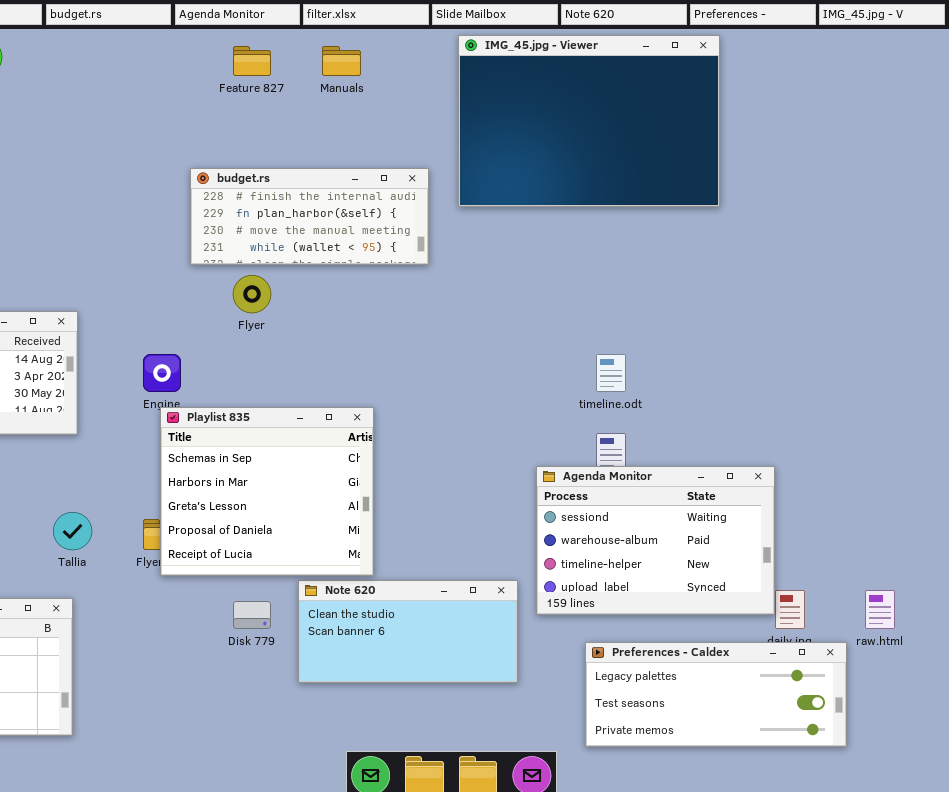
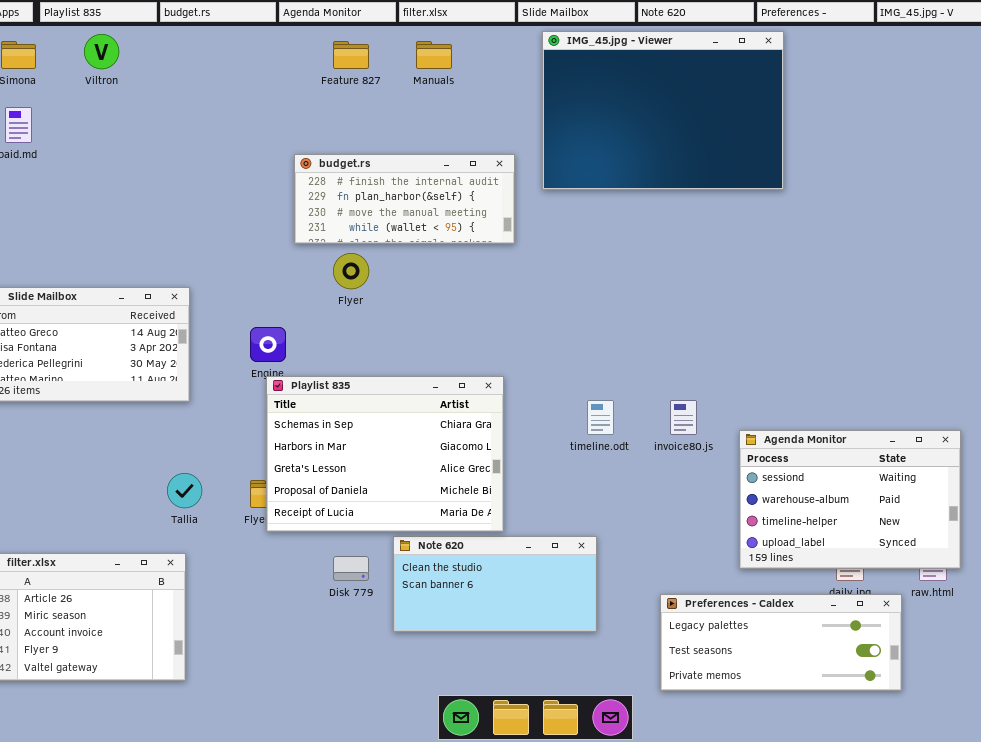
timeline.odt: [596,354,626,392] -> [587,400,614,435], moved
Playlist 835: [160,407,374,576] -> [266,376,504,532], resized
Agenda Monitor: [536,466,775,615] -> [739,430,961,569], moved

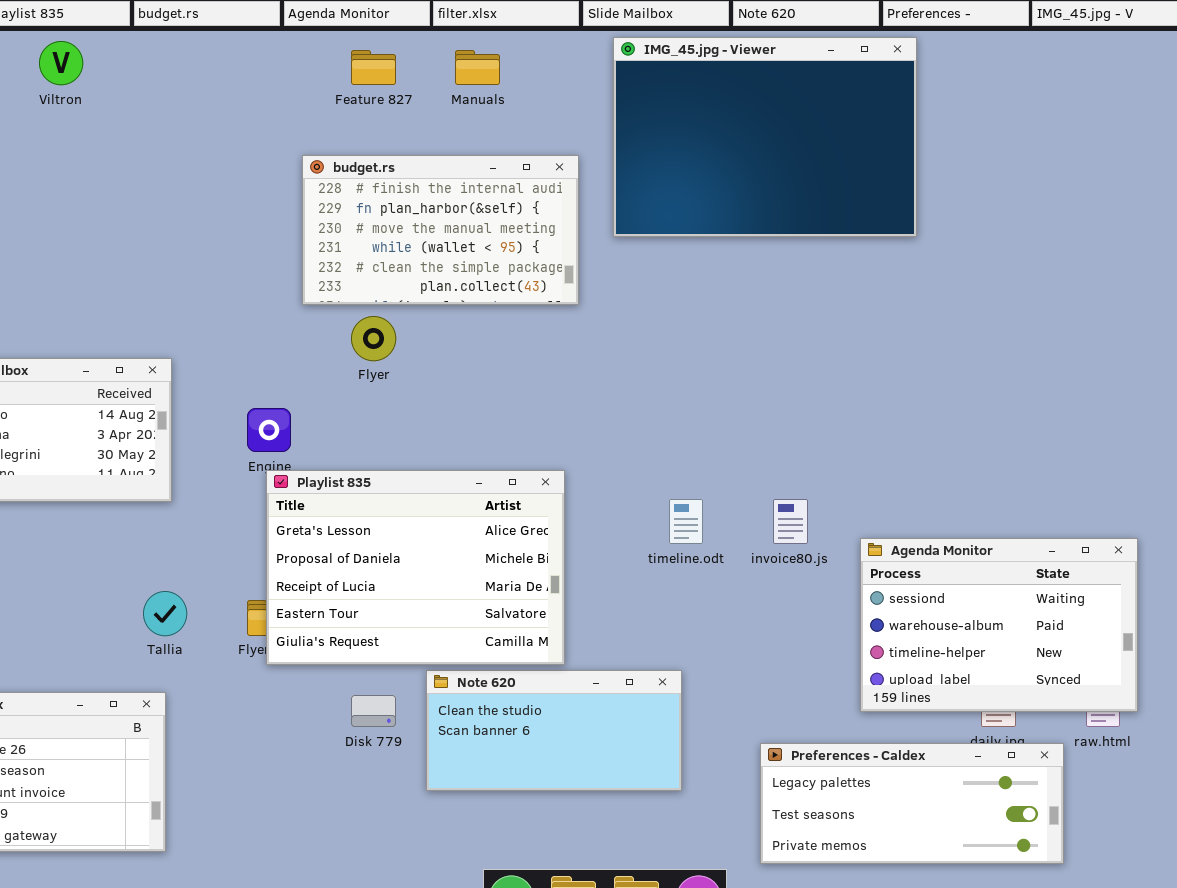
budget.rs: [294,154,515,244] -> [302,155,579,305], resized
Playlist 835: [266,376,504,532] -> [266,470,565,665], scrolled down 2 rows

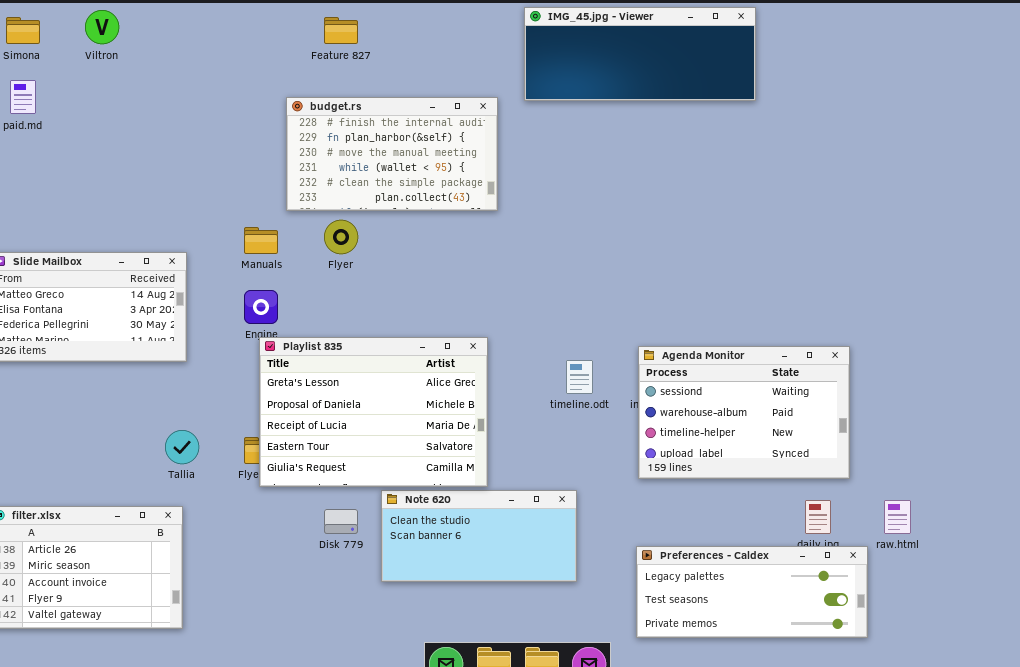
IMG_45.jpg - Viewer: [613,37,917,237] -> [524,7,756,101], resized
Manuals: [455,50,500,85] -> [244,227,278,254], moved
Agenda Monitor: [860,538,1138,712] -> [638,346,850,479], moved

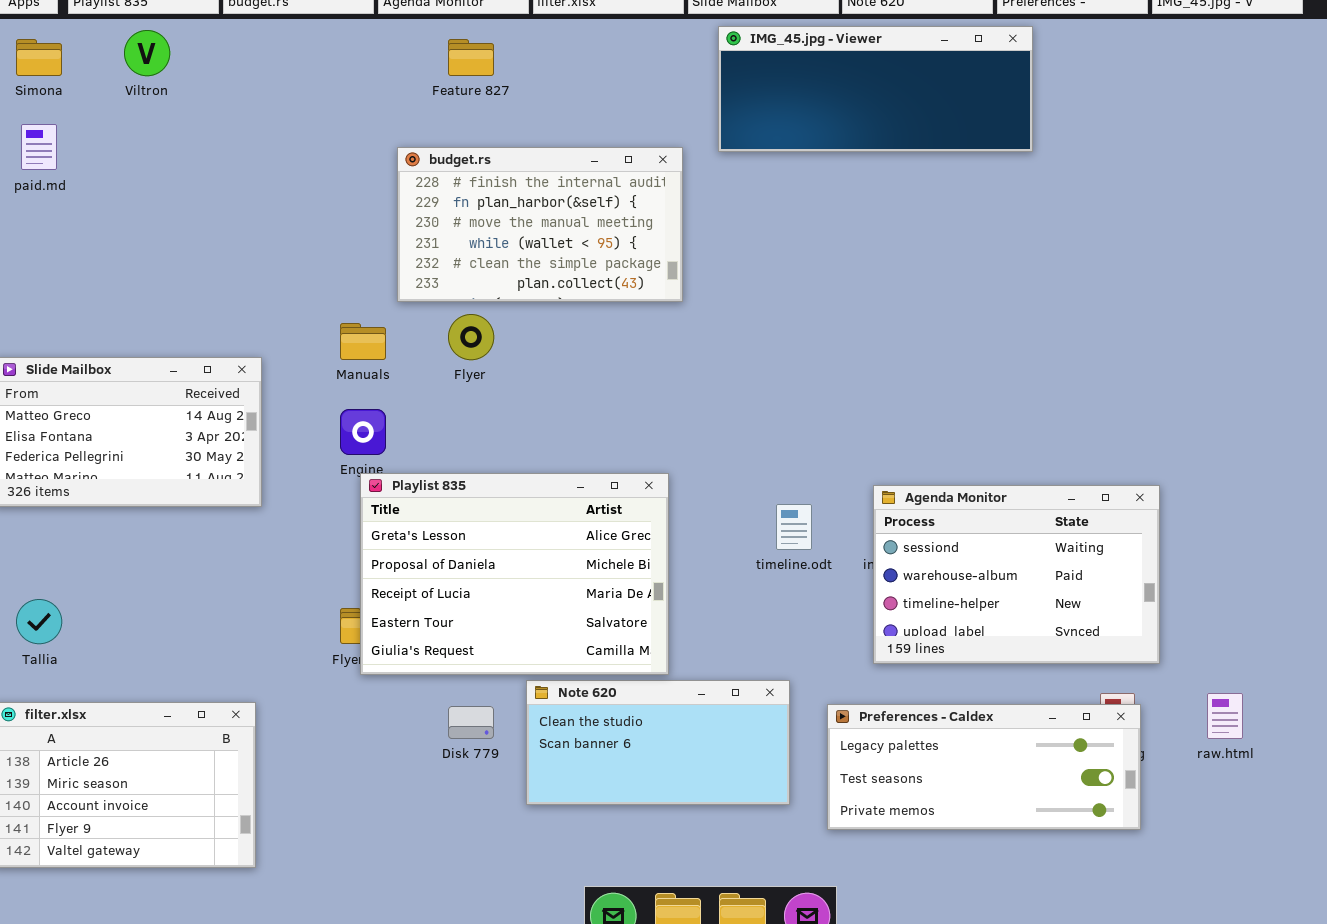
Tallia: [165,430,199,464] -> [16,599,62,644], moved
Preferences - Caldex: [636,546,868,638] -> [827,704,1141,830], moved

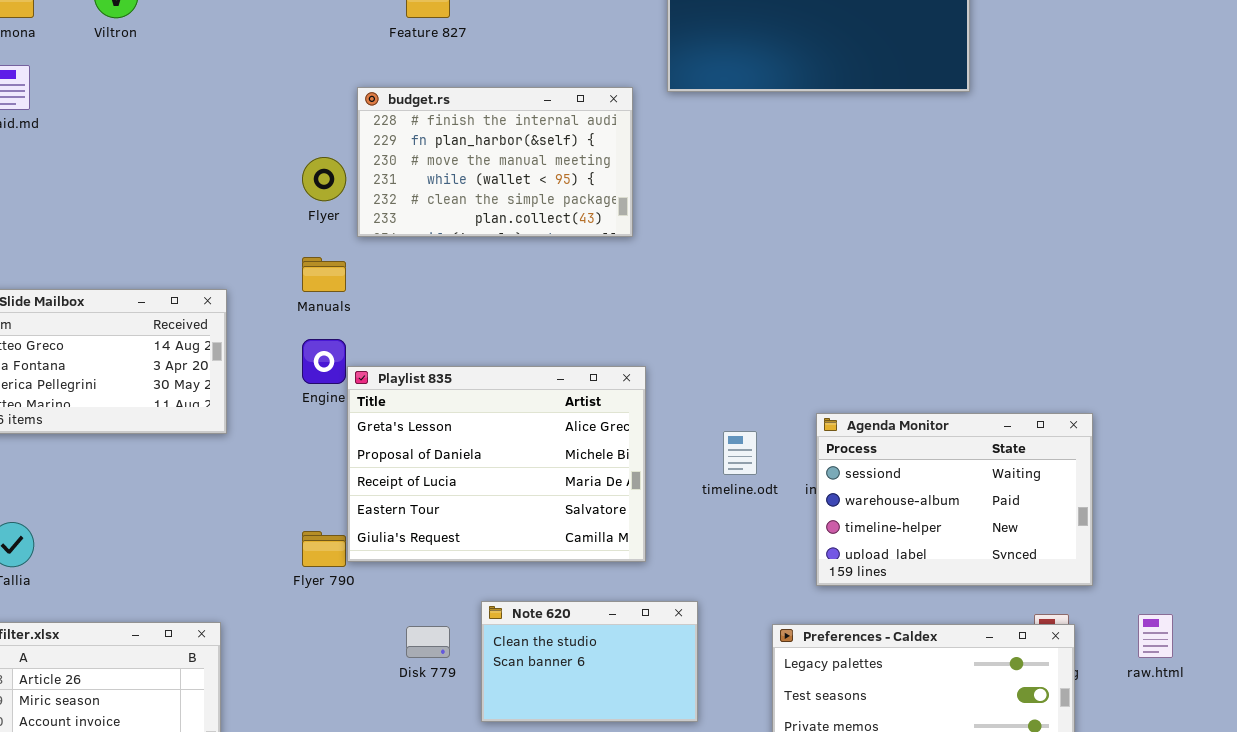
Flyer: [448,314,494,360] -> [302,157,346,201], moved
Playlist 835: [360,473,669,675] -> [347,366,646,562], moved
Note 620: [526,680,790,805] -> [481,601,698,722], resized

